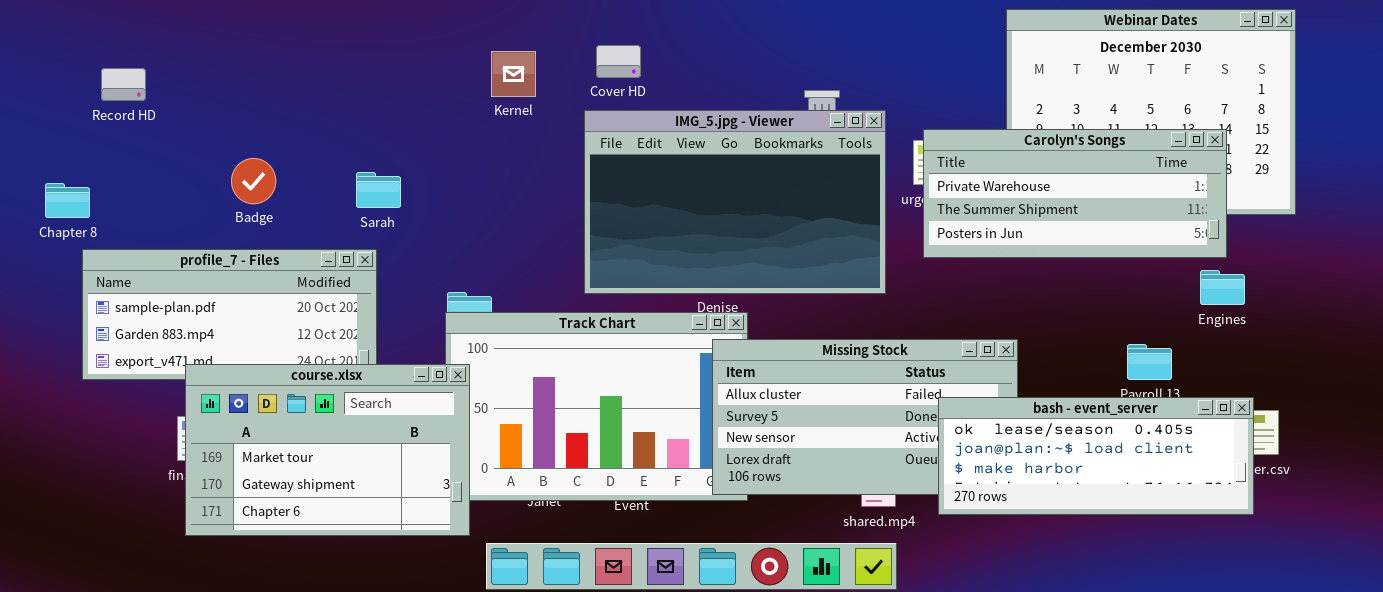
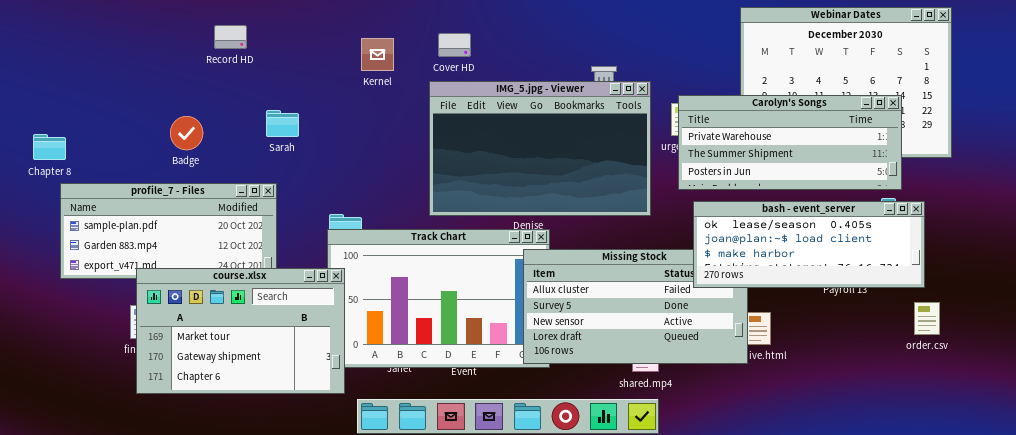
Record HD: [101,68,146,101] -> [214,25,247,49], moved
Sarah: [356,172,401,208] -> [266,110,299,137], moved
bash - event_server: [938,397,1254,515] -> [693,201,925,288], moved

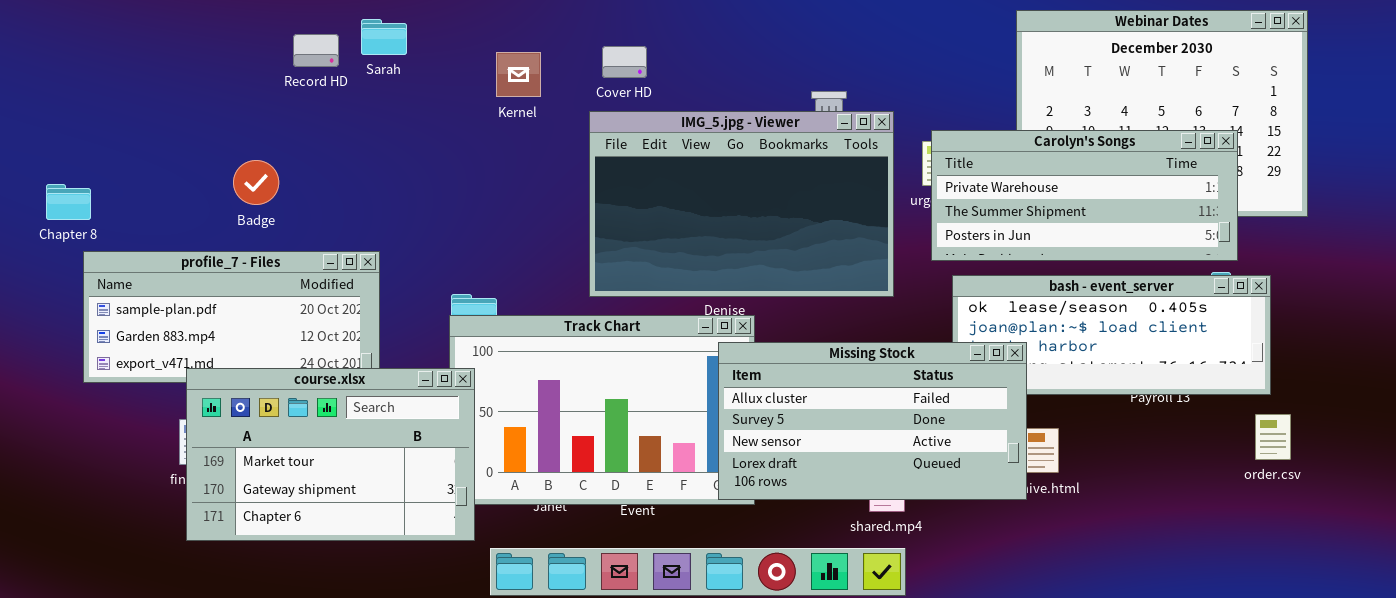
Sarah: [266,110,299,137] -> [361,19,407,55], moved
Missing Stock: [523,249,748,364] -> [718,342,1027,500], raised

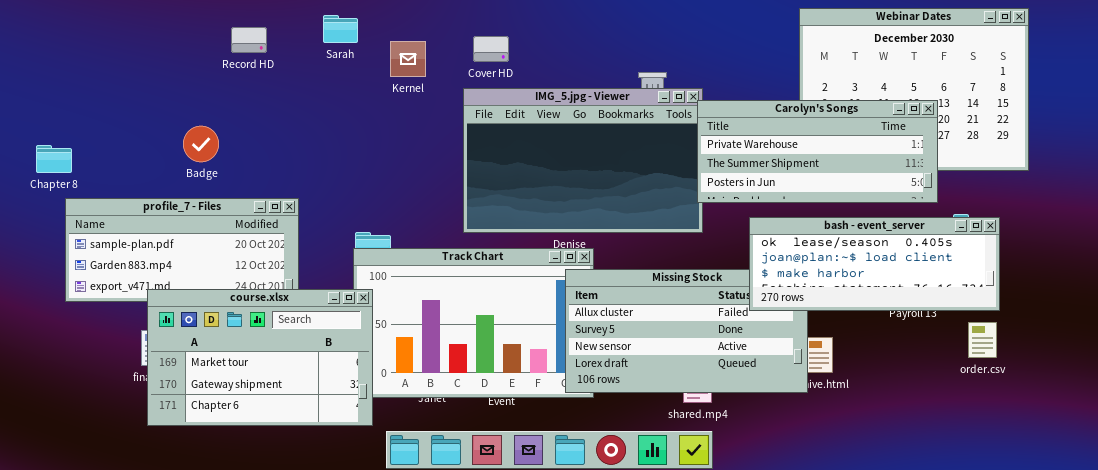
Sarah: [361,19,407,55] -> [323,15,358,43], moved
Carolyn's Songs: [931,130,1238,261] -> [697,100,938,203], moved
bash - event_server: [952,275,1271,395] -> [749,217,1000,311], raised
order.csv: [1255,414,1291,460] -> [968,322,997,358], moved

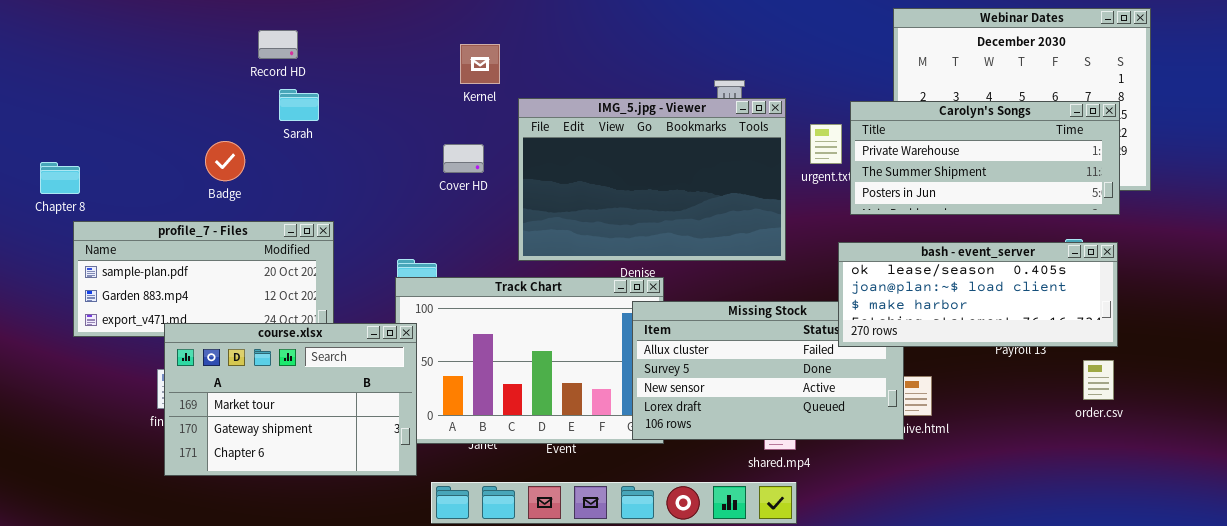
Sarah: [323,15,358,43] -> [279,89,319,121], moved
Cover HD: [473,36,509,62] -> [443,144,484,173], moved
Kernel: [390,41,426,77] -> [460,44,500,84], moved
Carolyn's Songs: [697,100,938,203] -> [850,101,1120,215], moved

